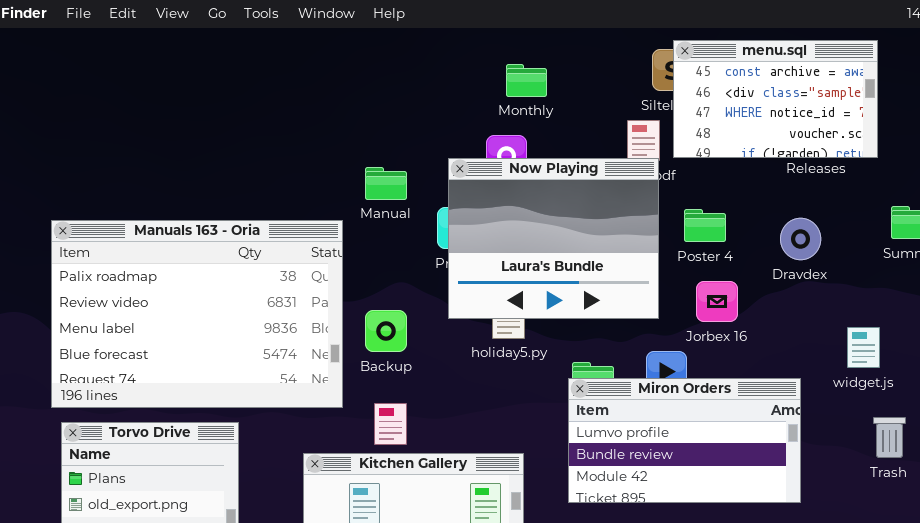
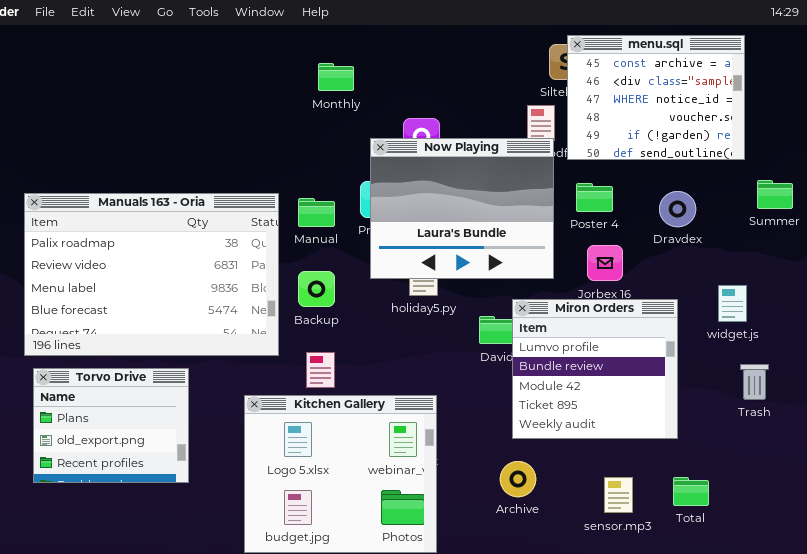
menu.sql: [673,40,878,158] -> [567,35,745,160], resized
Monthly: [506,64,547,97] -> [318,63,354,91], moved
Manual: [365,167,407,200] -> [298,198,335,227], moved
Miron Orders: [568,378,801,503] -> [512,299,678,439], resized

